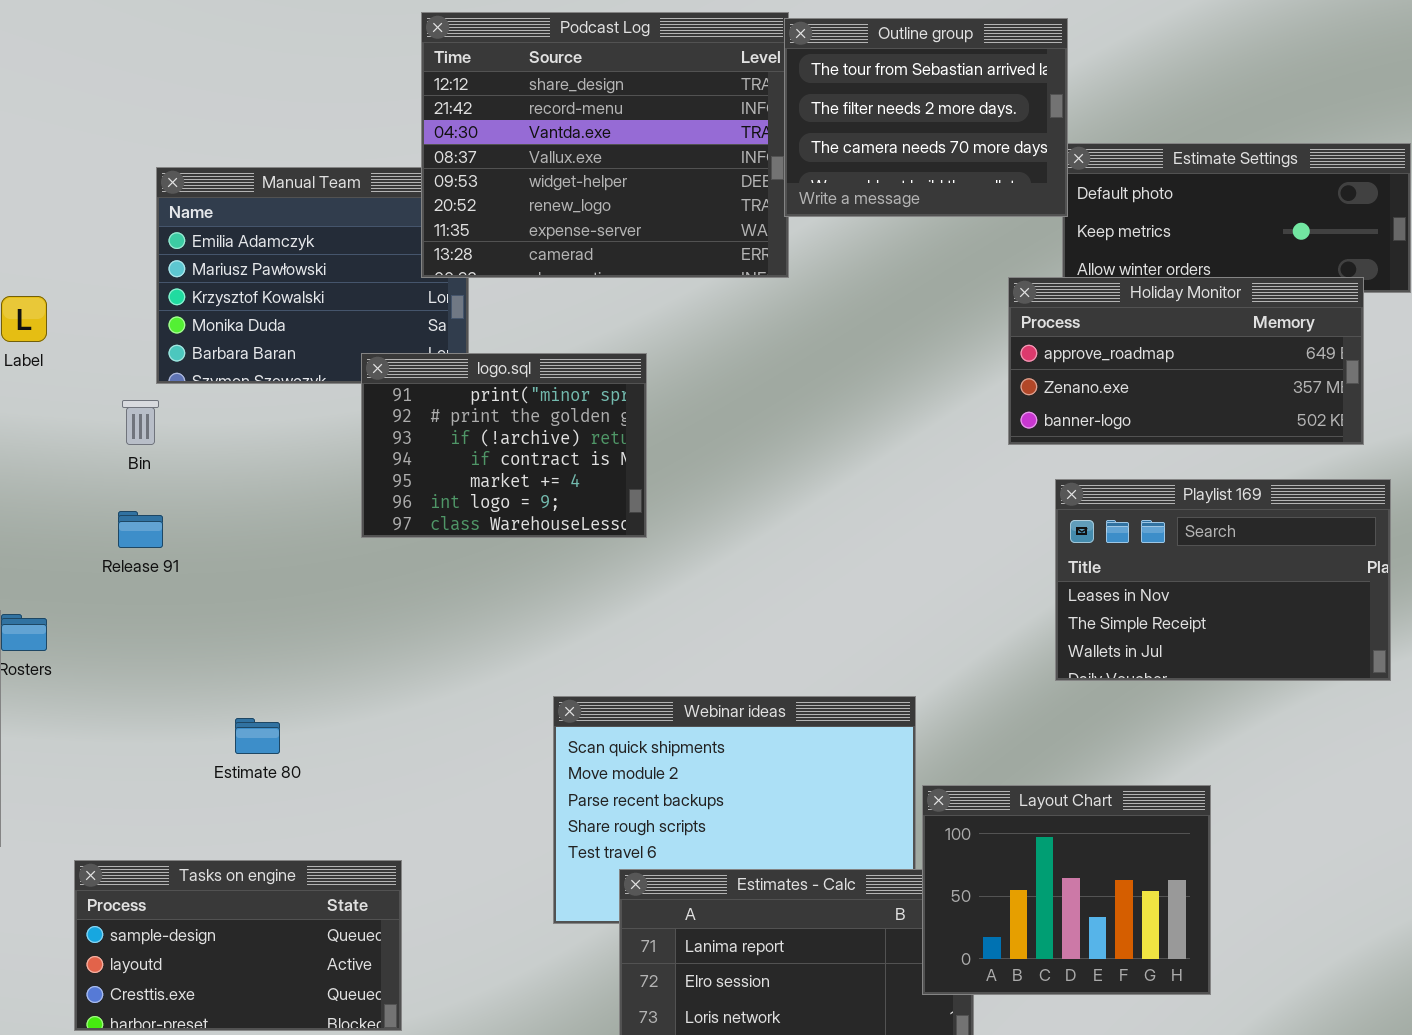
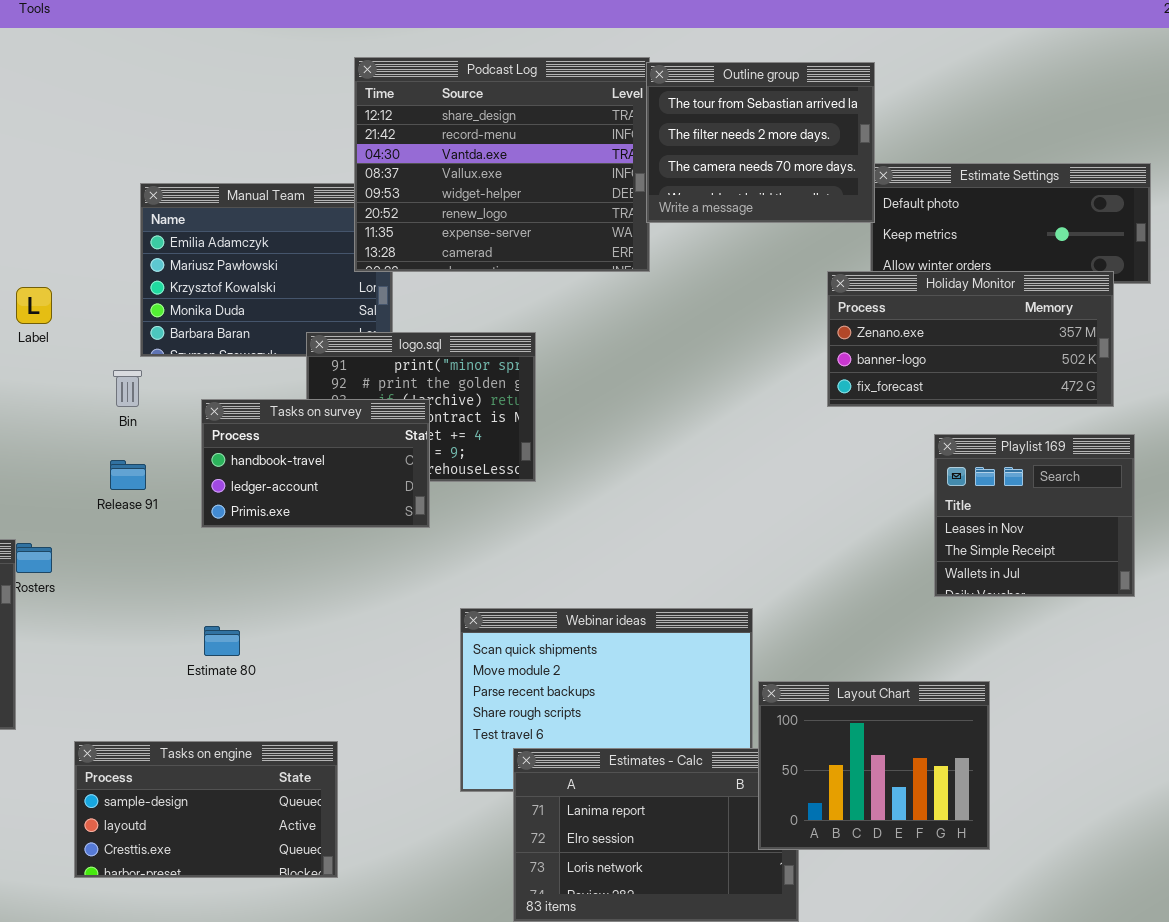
Holiday Monitor: [1008,277,1364,445] -> [827,271,1114,407], scrolled down 1 row
Tasks on survey: none -> [201,399,430,528], opened
Playlist 169: [1055,479,1391,681] -> [934,434,1135,597], resized

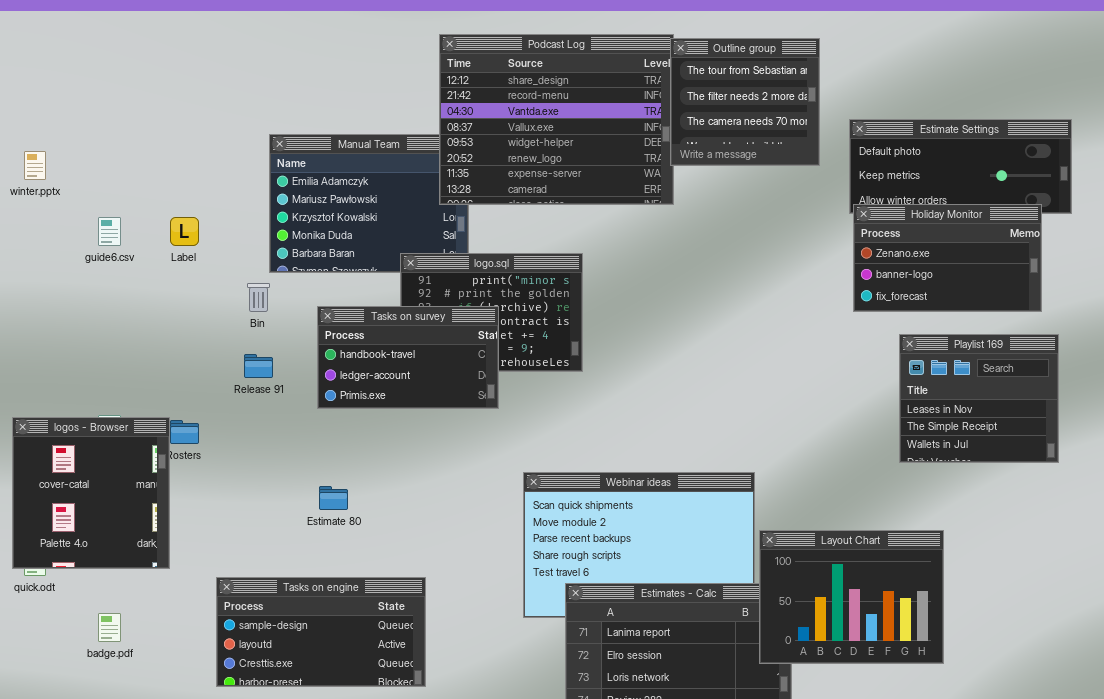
Outline group: [646,62,875,223] -> [670,38,820,166], resized
Holiday Monitor: [827,271,1114,407] -> [853,204,1042,312], resized

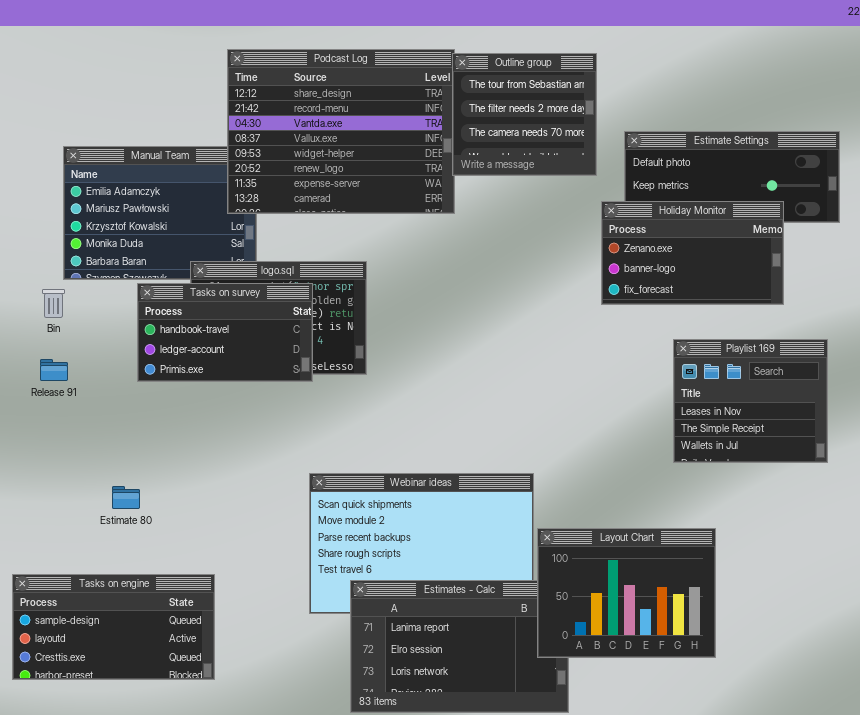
Holiday Monitor: [853,204,1042,312] -> [601,201,784,305], moved
Tasks on survey: [317,306,499,409] -> [137,283,313,382], moved

